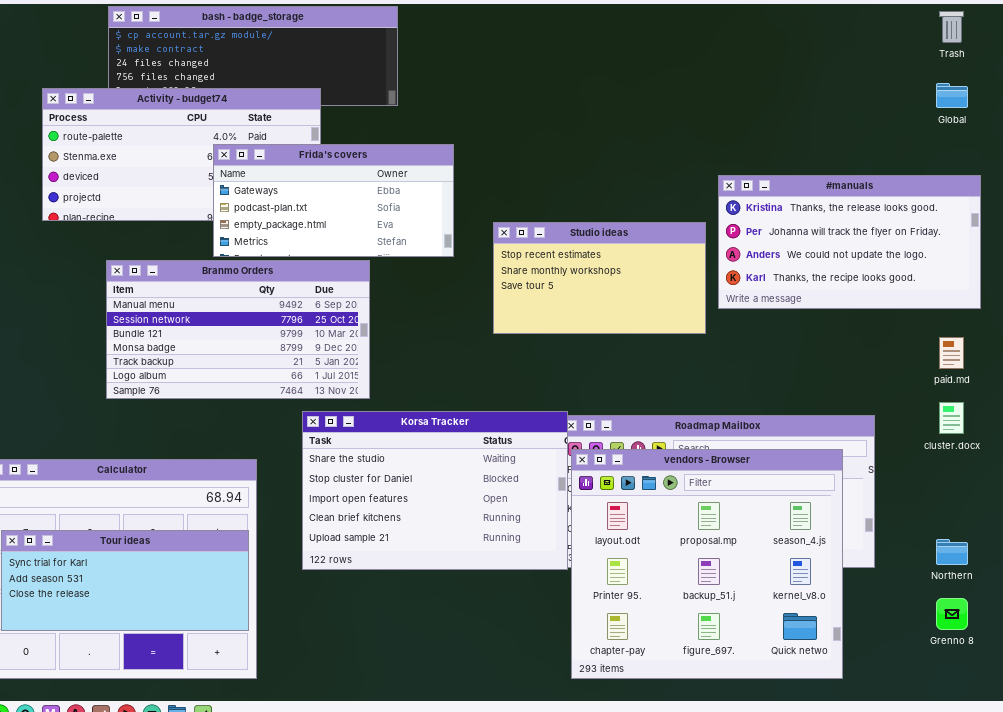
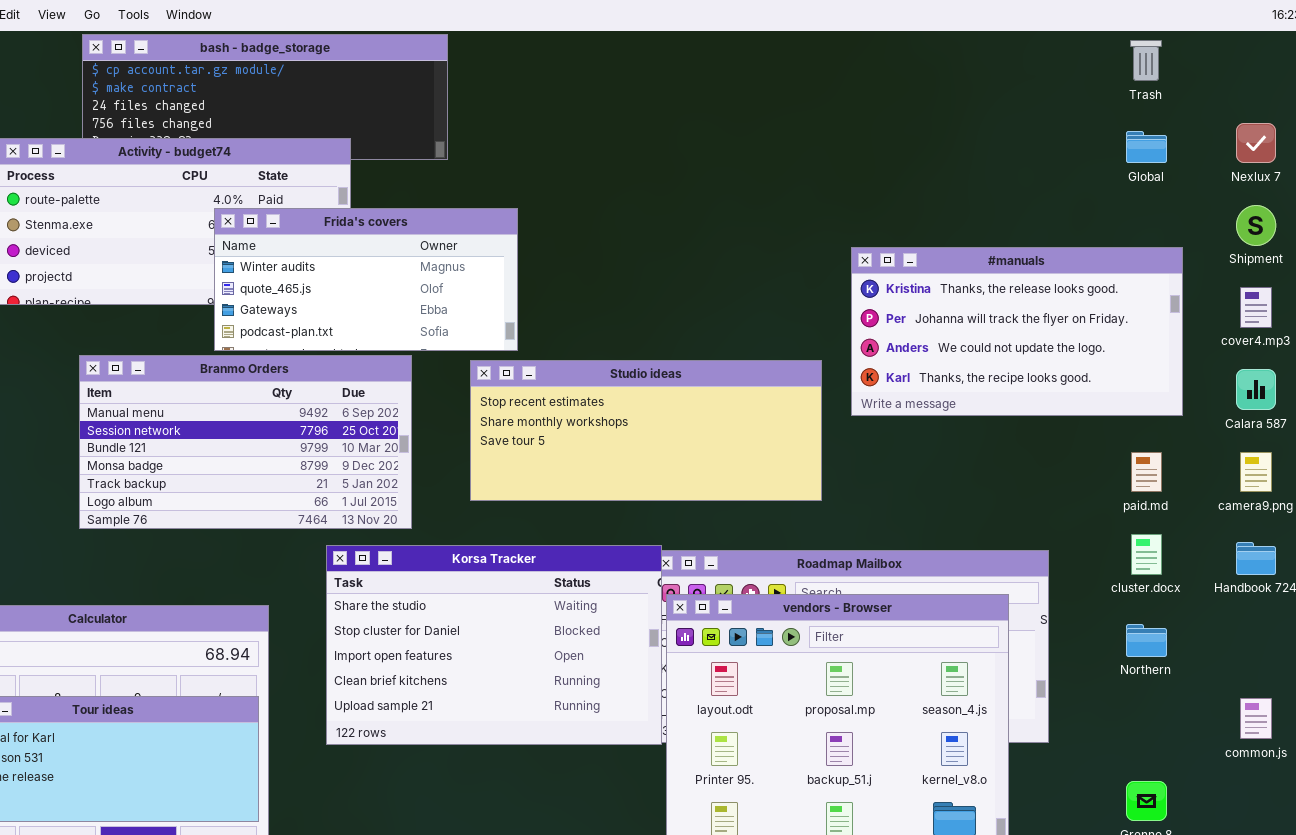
Frida's covers: [213,144,454,257] -> [214,208,518,351], scrolled up 2 rows
Studio ideas: [493,222,706,334] -> [470,360,822,501], moved, resized
Northern: [936,539,968,565] -> [1126,624,1167,657], moved

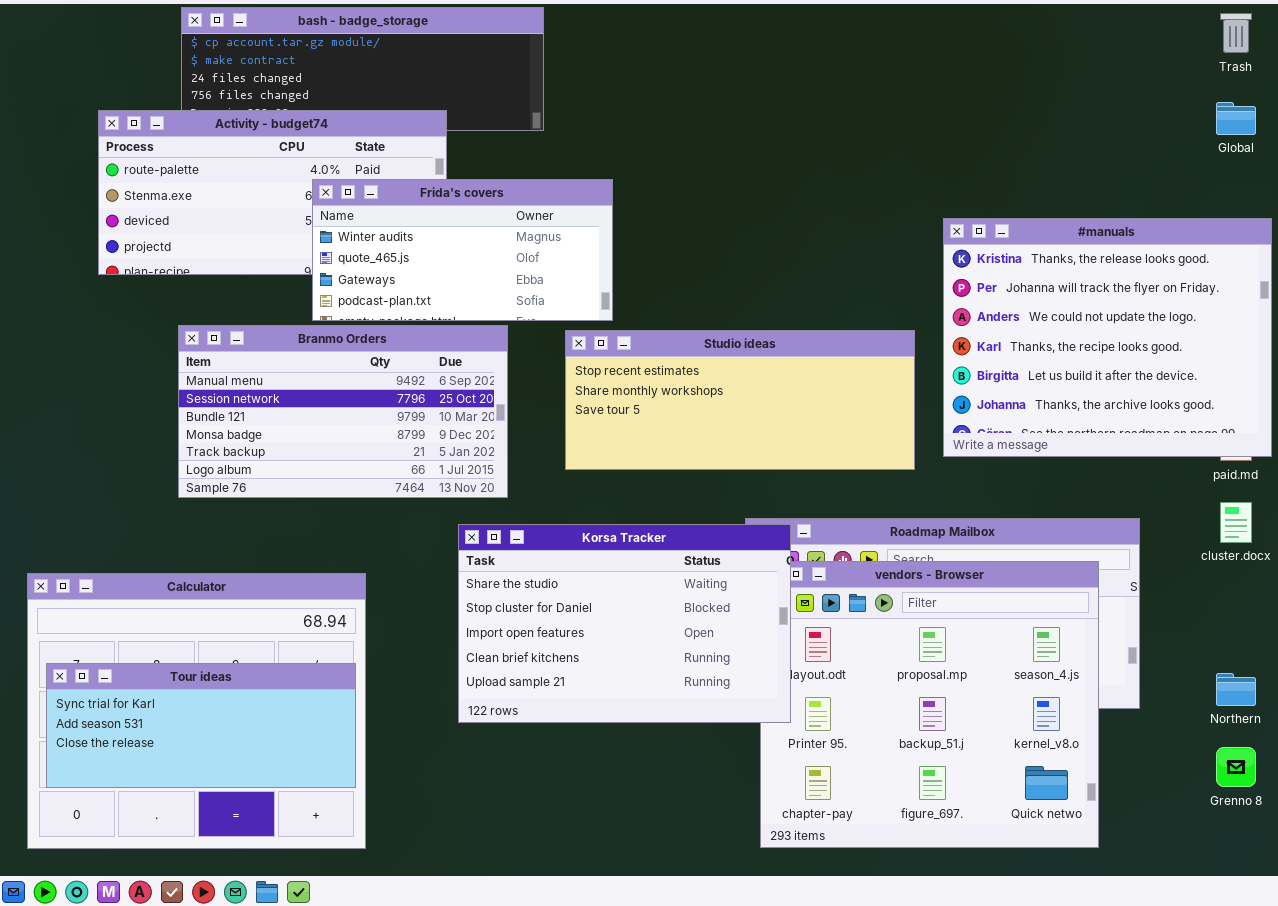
#manuals: [851,247,1183,416] -> [943,218,1272,457], resized
Korsa Tracker: [326,545,662,745] -> [458,524,791,723], moved
Northern: [1126,624,1167,657] -> [1216,673,1256,706], moved

